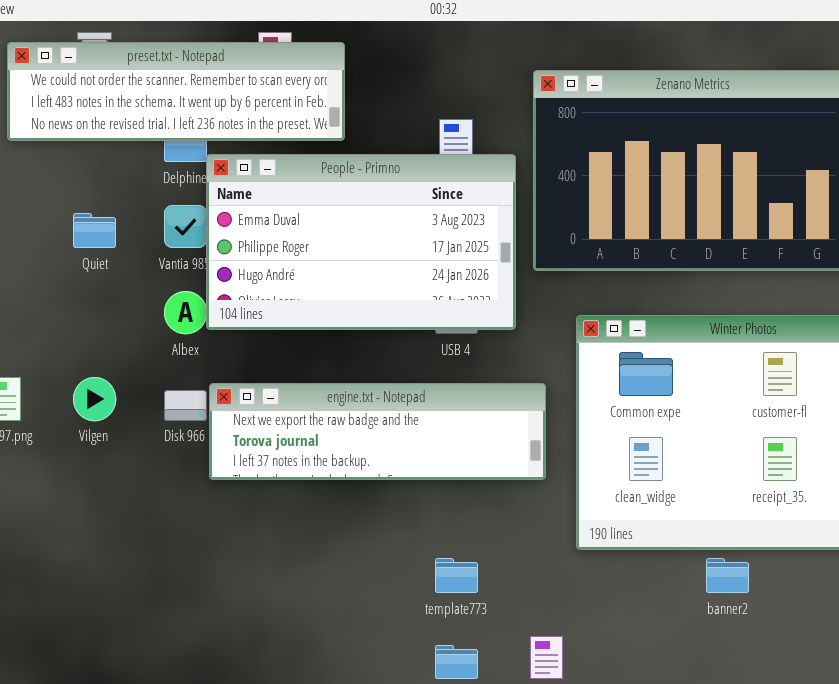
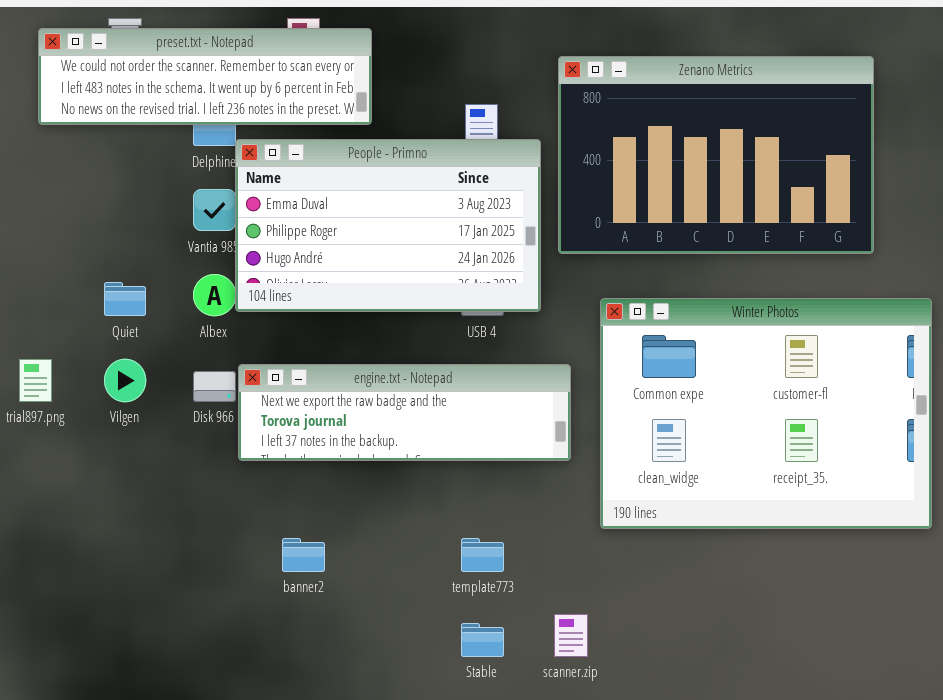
Quiet: [73,213,116,248] -> [104,282,146,316], moved
banner2: [706,558,749,593] -> [282,538,325,572], moved

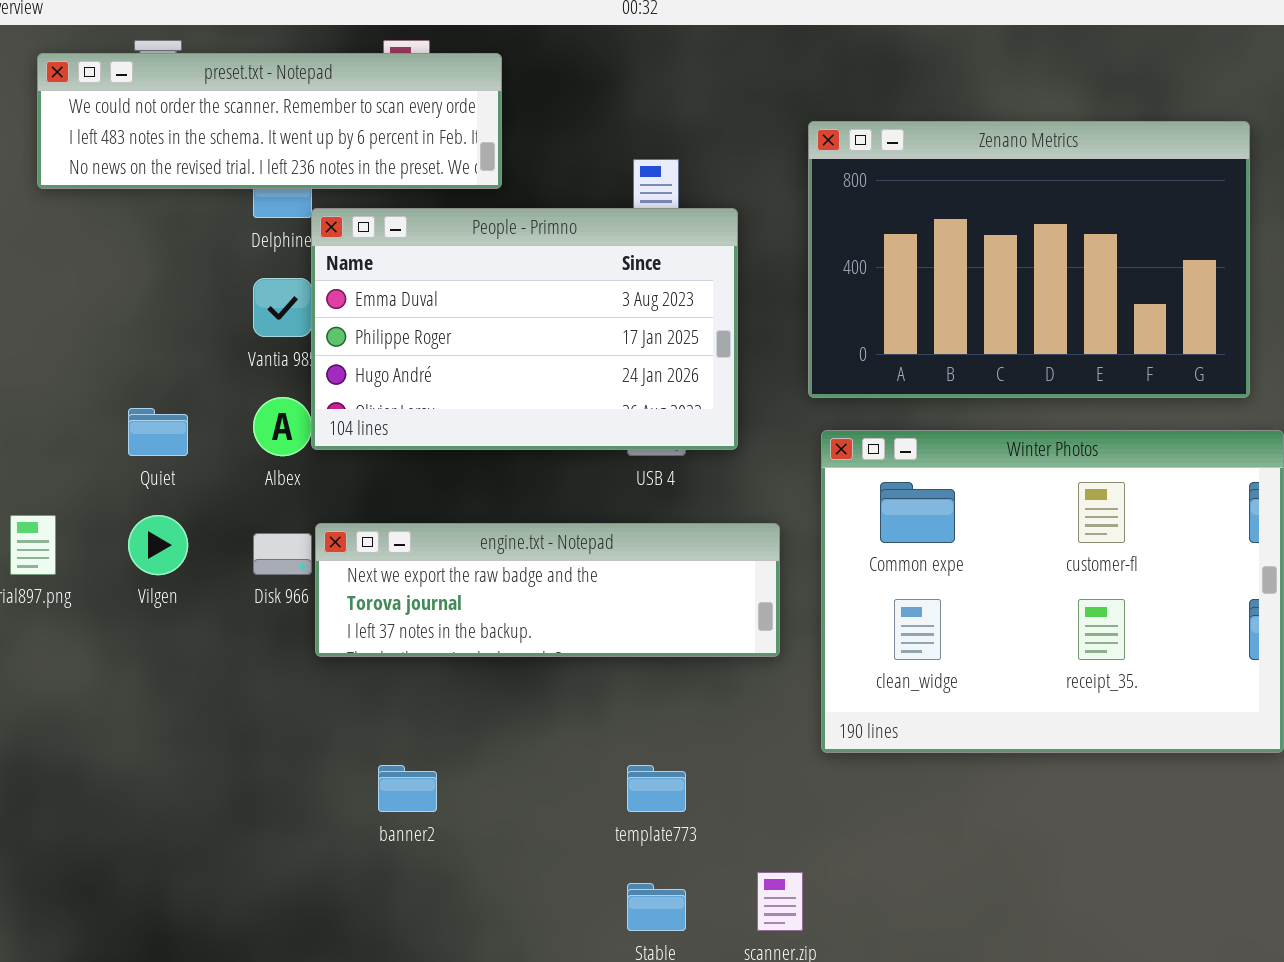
Zenano Metrics: [558,56,874,254] -> [808,121,1250,398], moved

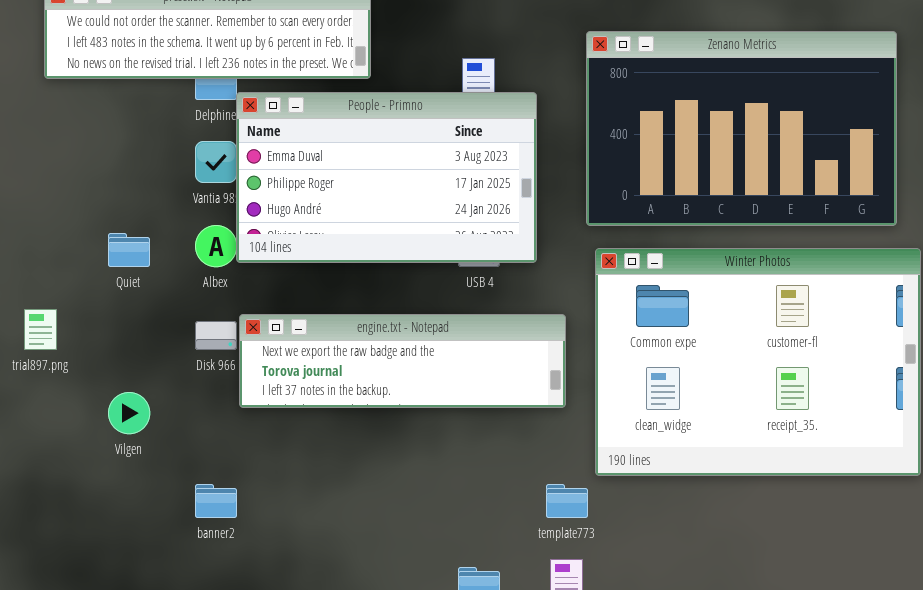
Vilgen: [128,515,188,575] -> [108,392,150,434], moved
banner2: [378,765,437,812] -> [195,484,237,518], moved
template773: [627,765,686,812] -> [546,484,588,518], moved

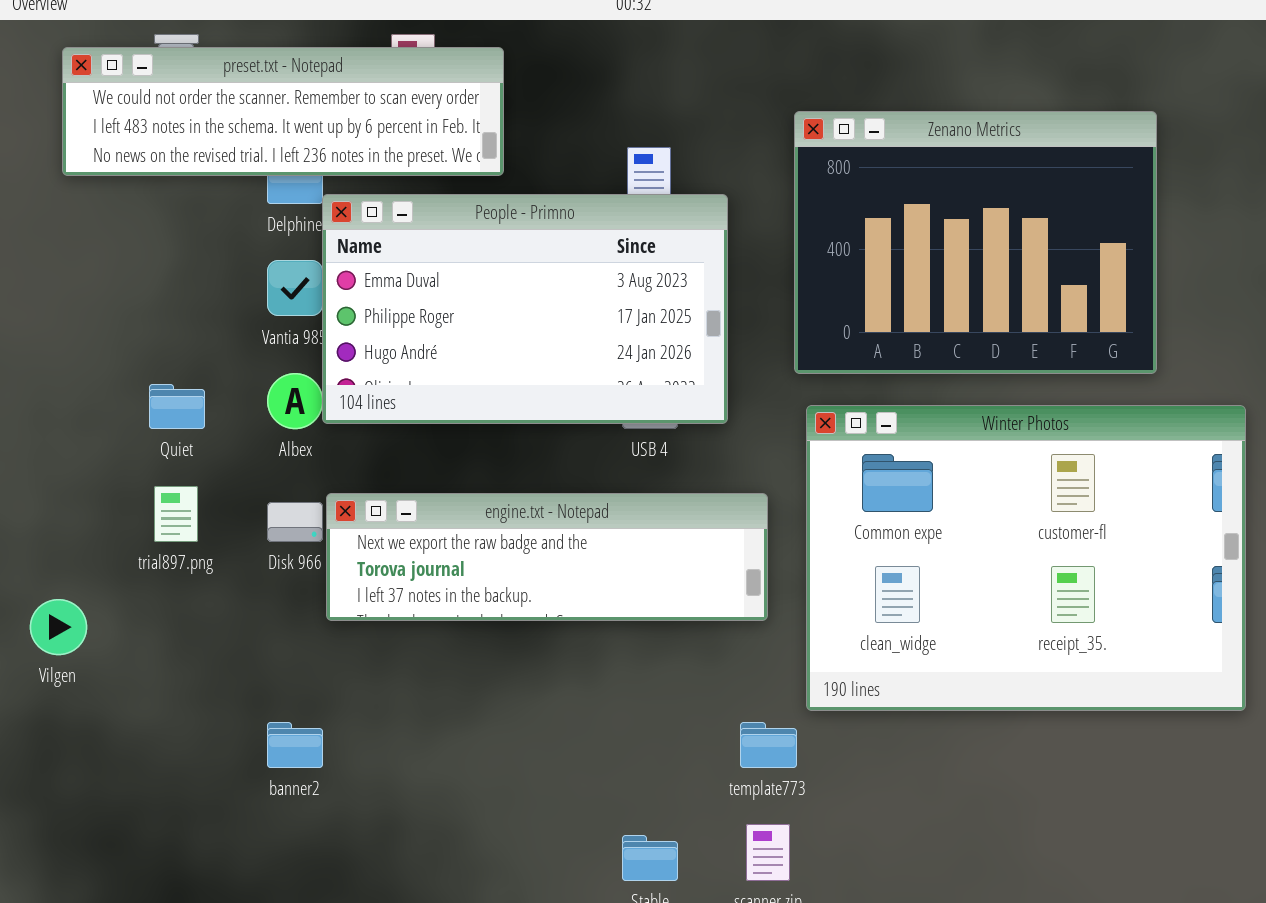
Zenano Metrics: [586,31,897,226] -> [794,111,1157,374], resized
trial897.png: [24,309,57,350] -> [154,486,198,542], moved
Vilgen: [108,392,150,434] -> [30,599,87,655], moved

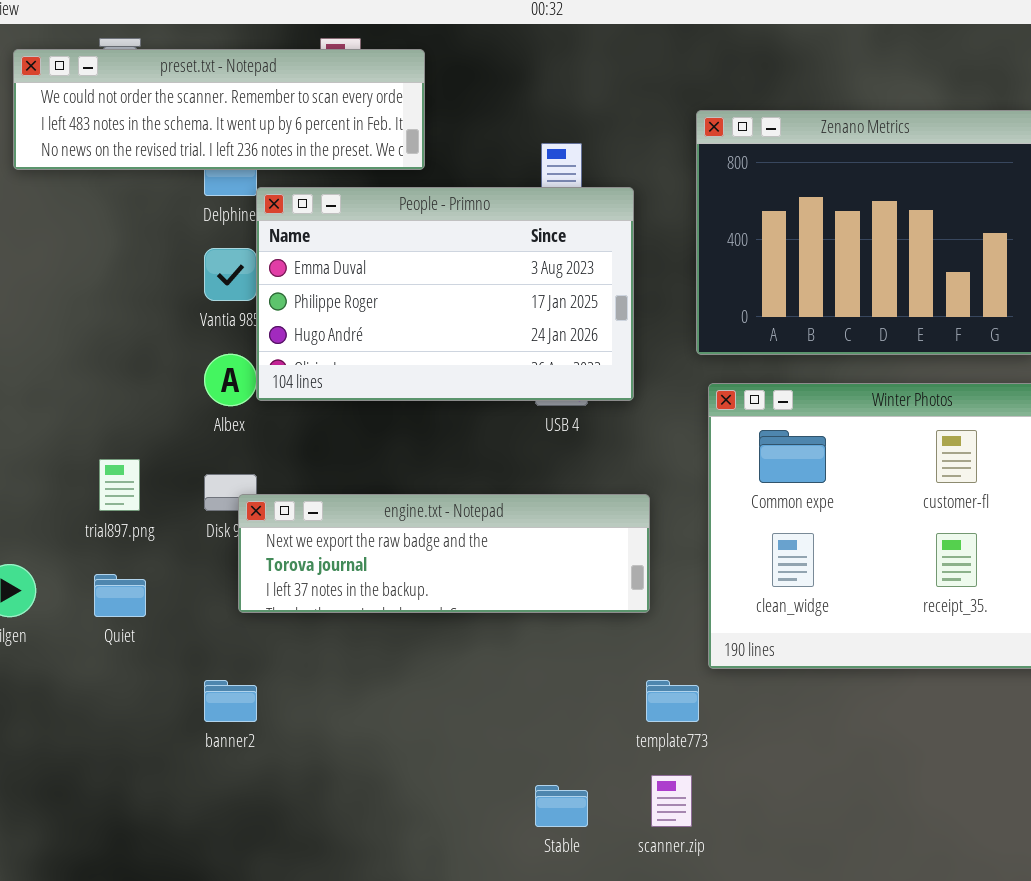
Quiet: [149,384,205,429] -> [94,574,146,617], moved
engine.txt - Notepad: [326,493,768,621] -> [238,494,650,613], moved

